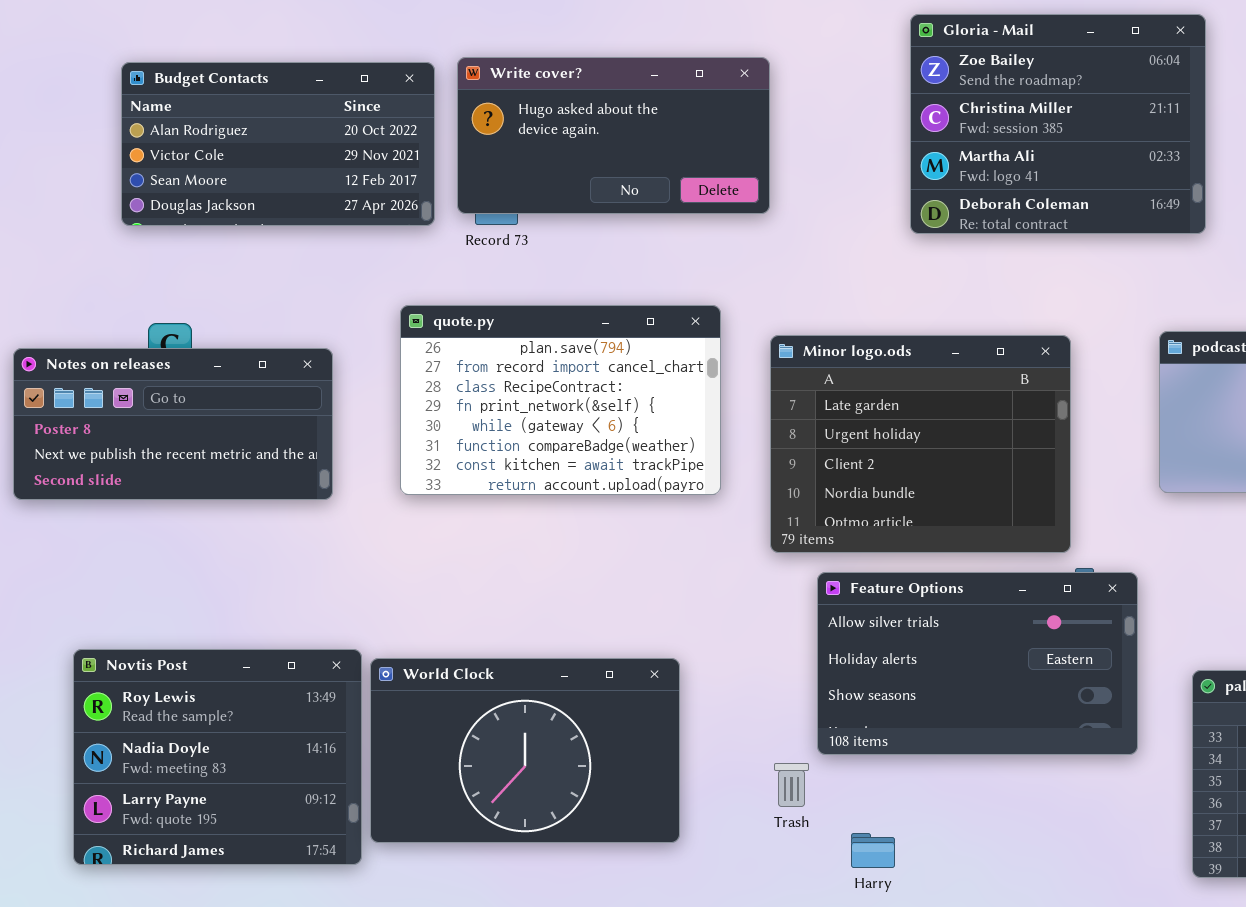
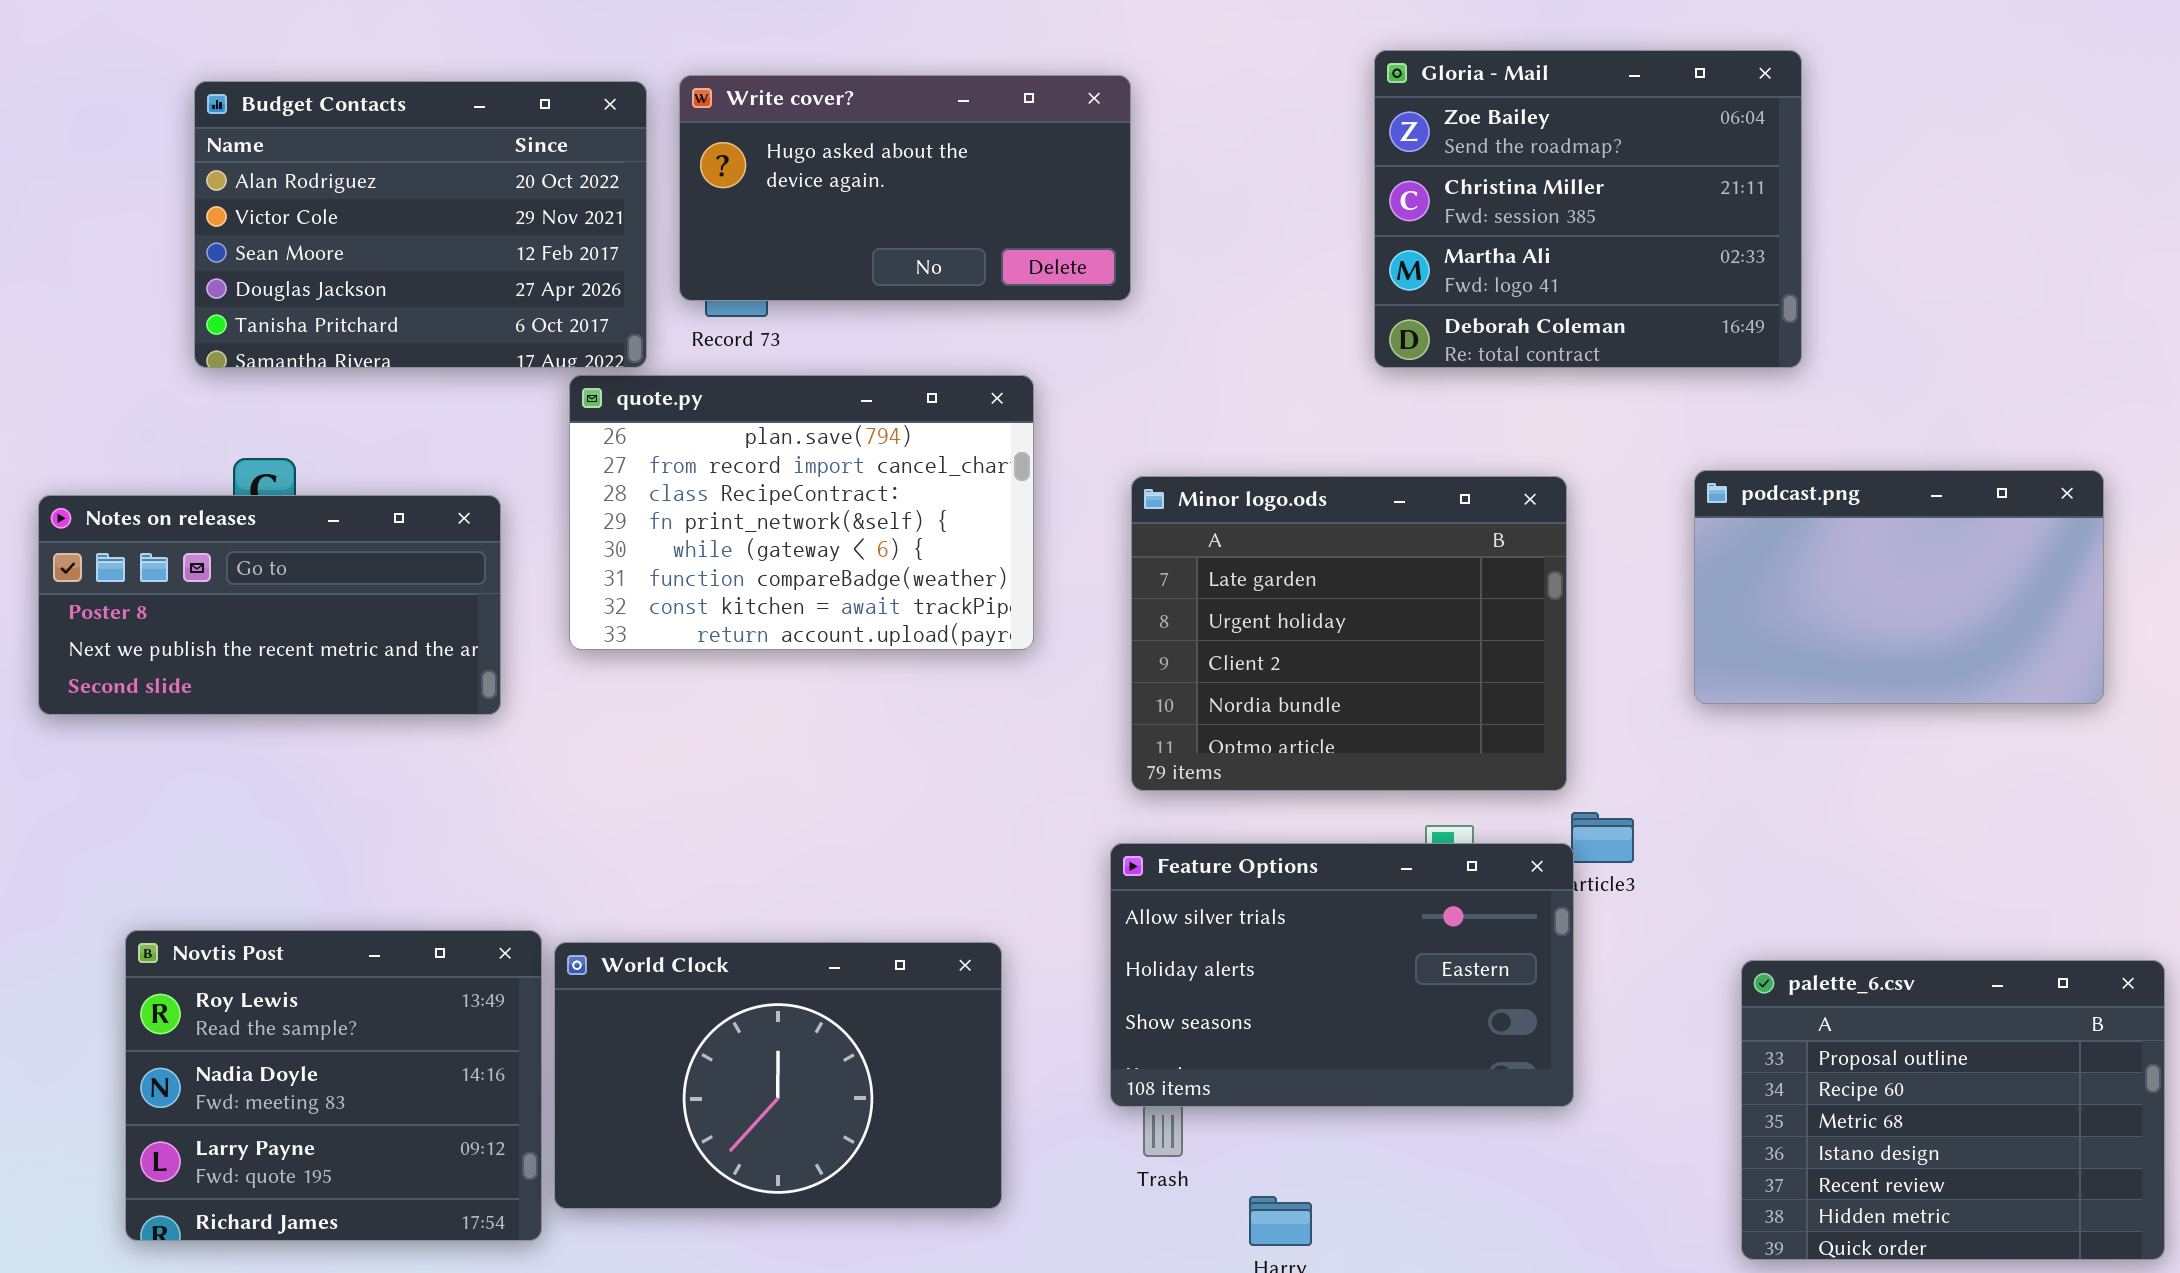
Gloria - Mail: [910,14,1206,234] -> [1374,50,1802,368], moved
Budget Contacts: [121,62,435,226] -> [194,81,647,368], resized
quote.py: [400,305,721,495] -> [569,375,1034,650], moved
Feature Options: [817,572,1138,755] -> [1110,843,1574,1107], moved

